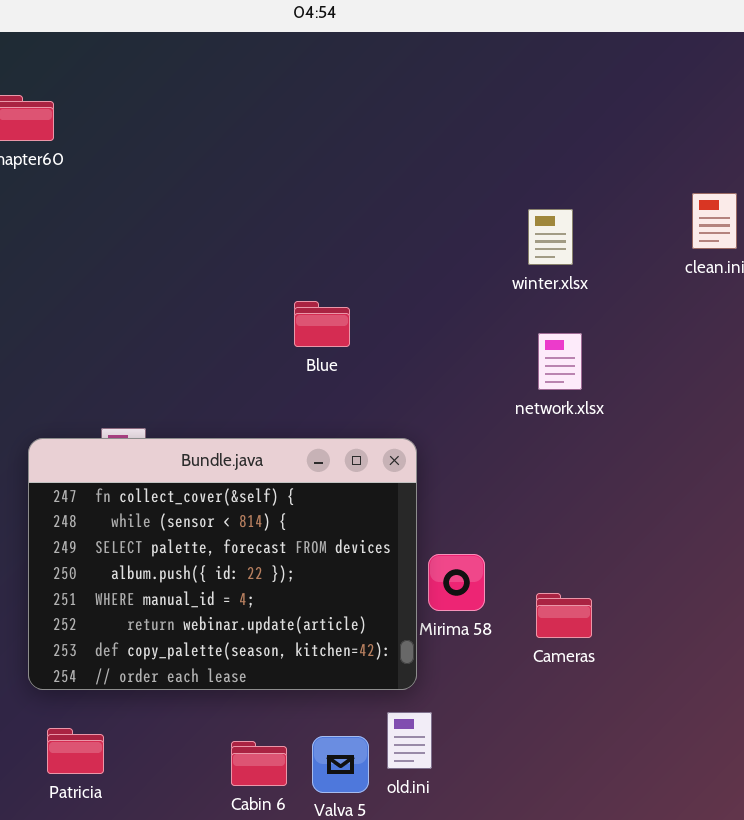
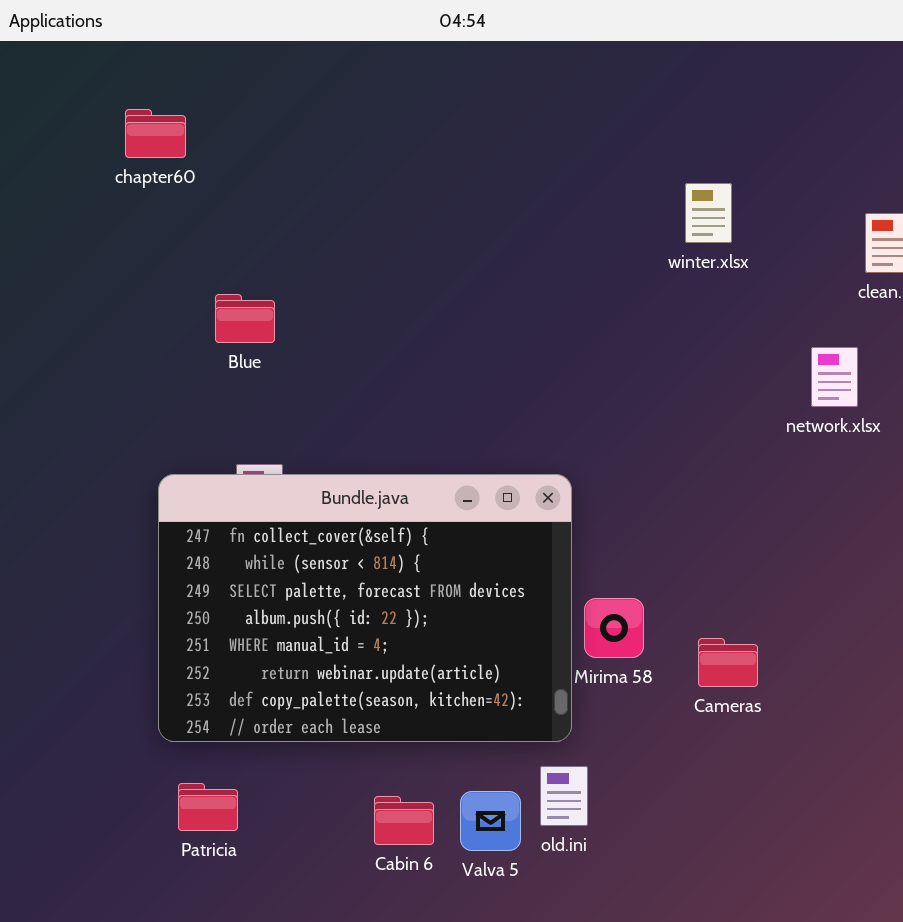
winter.xlsx: [528,209,573,265] -> [685,183,732,243], moved
Blue: [294,301,350,347] -> [215,294,275,343], moved
network.xlsx: [538,333,582,390] -> [811,347,858,407], moved

